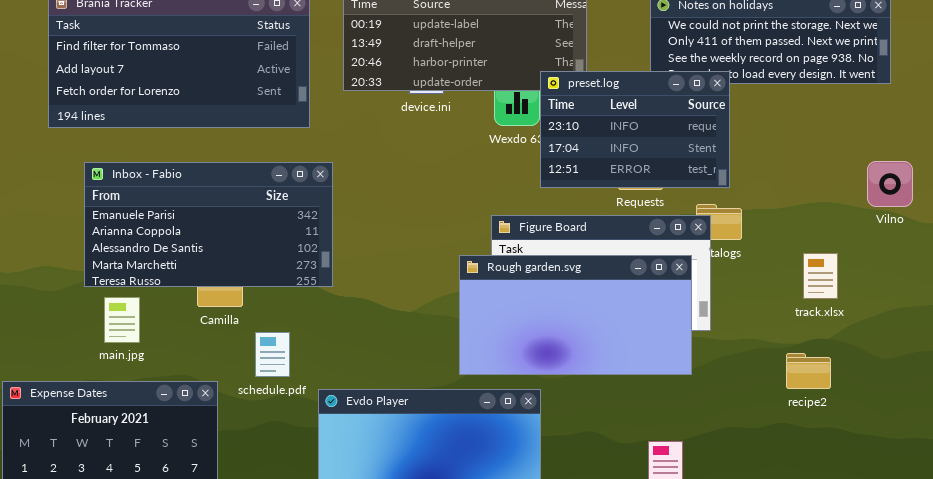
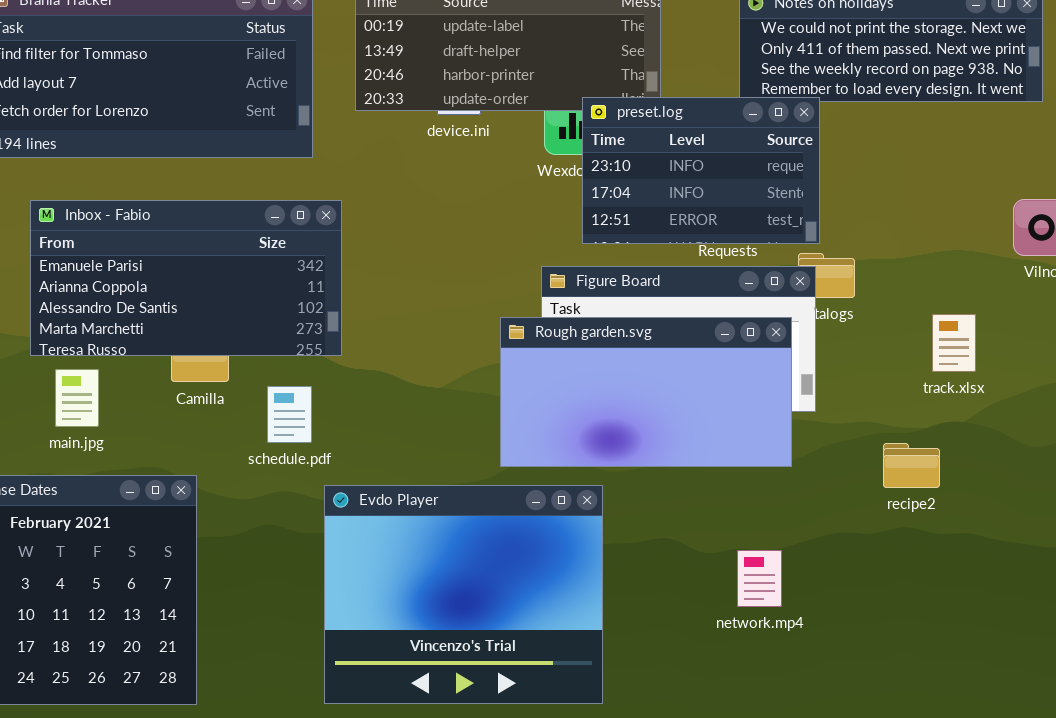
preset.log: [540,71,730,188] -> [582,97,820,244], moved
schedule.pdf: [255,332,290,377] -> [267,386,312,443], moved
recipe2: [786,353,831,389] -> [883,443,940,488], moved

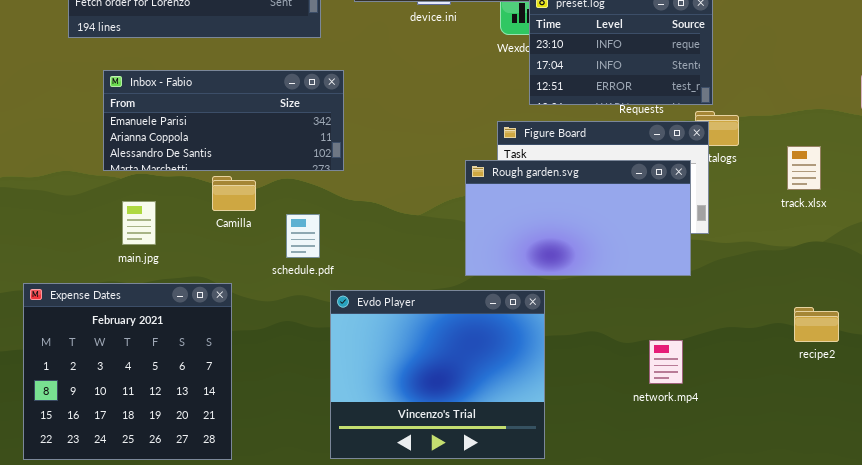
Inbox - Fabio: [30,200,342,356] -> [103,70,344,171], resized
track.xlsx: [932,314,976,372] -> [787,146,821,190], moved
recipe2: [883,443,940,488] -> [794,307,839,342], moved

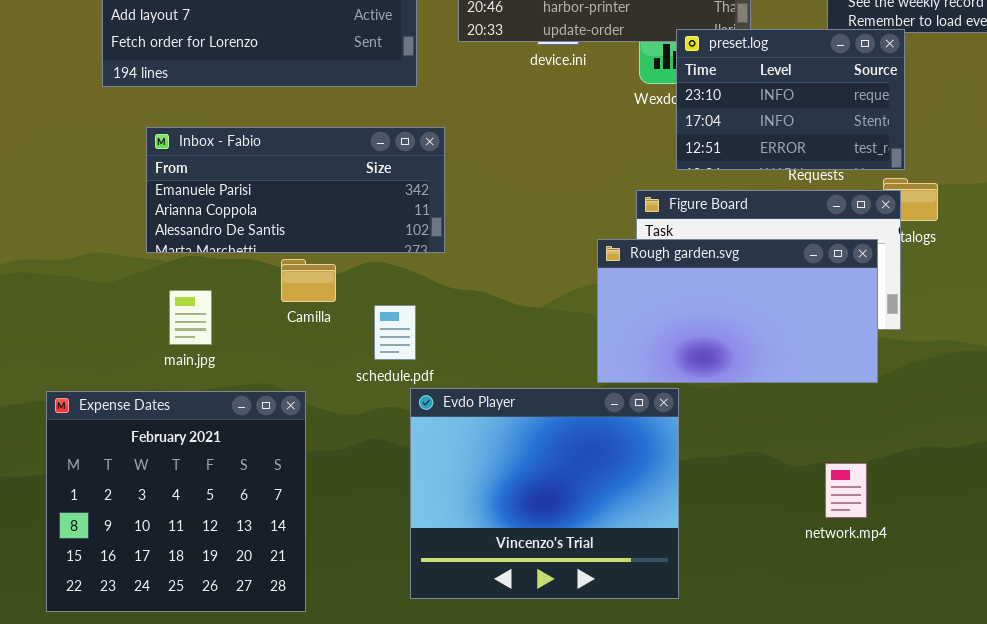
Evdo Player: [330,290,545,459] -> [410,388,679,599], moved

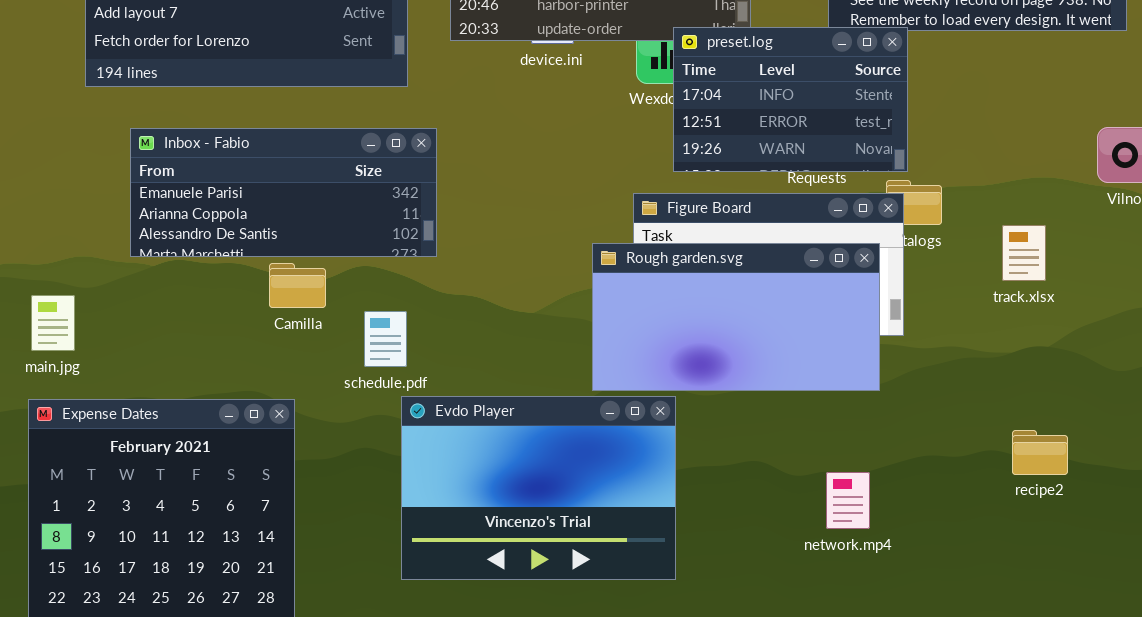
preset.log: [676,29,905,170] -> [673,27,908,172], scrolled down 1 row
main.jpg: [169,290,212,345] -> [31,295,75,351], moved
Evdo Player: [410,388,679,599] -> [401,396,676,580], resized

